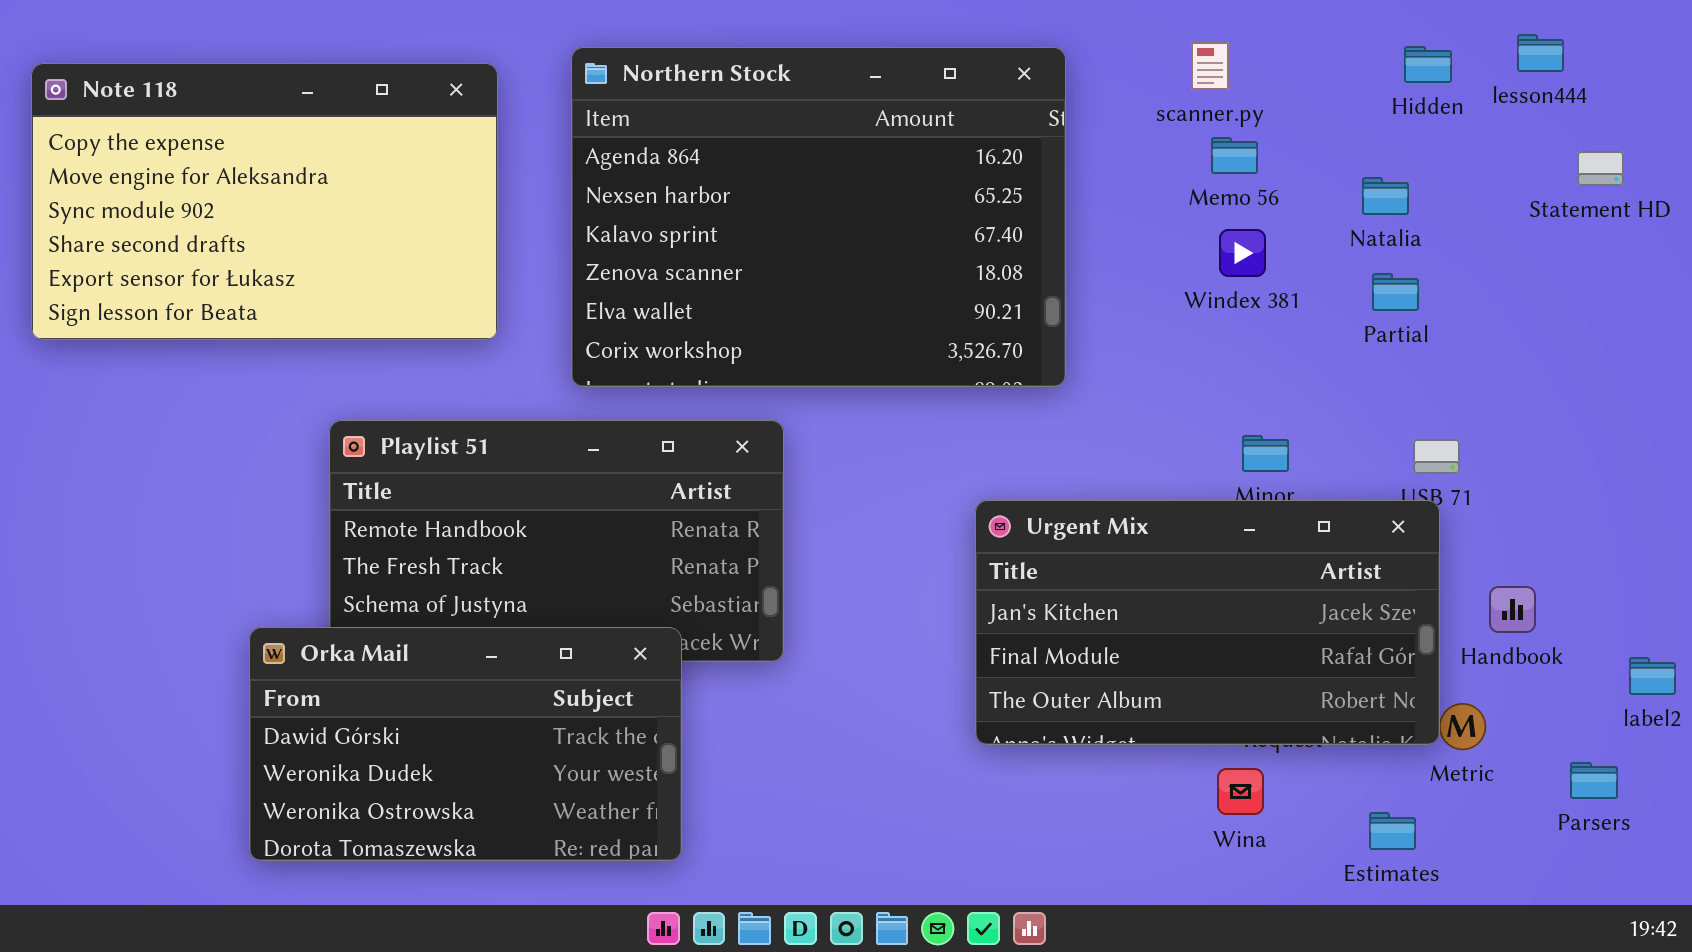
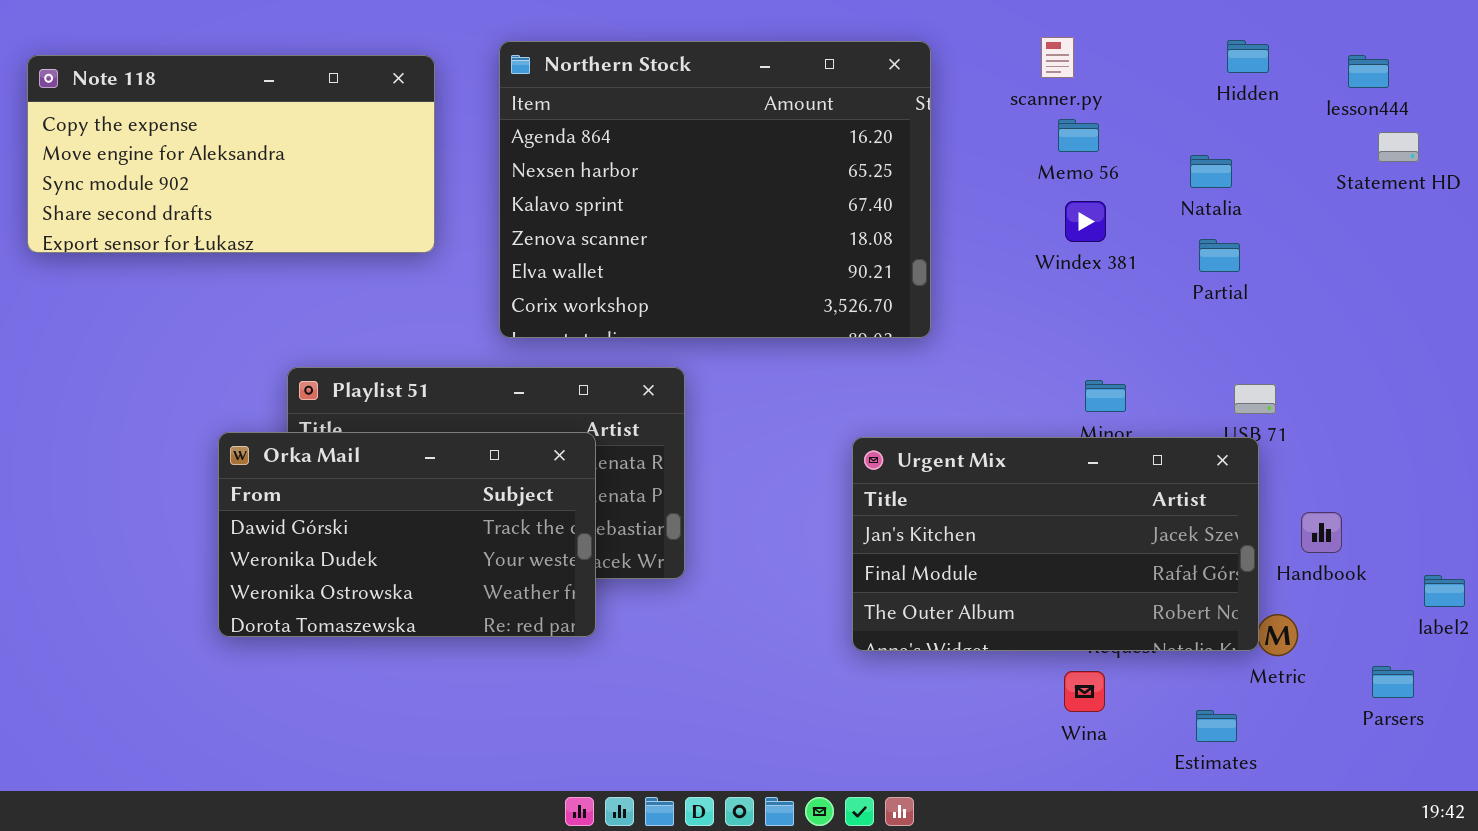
lesson444: [1517,34,1564,72] -> [1348,55,1389,88], moved
Note 118: [31,63,498,340] -> [27,55,435,253], resized
Orka Mail: [249,627,682,861] -> [218,432,596,637], moved

